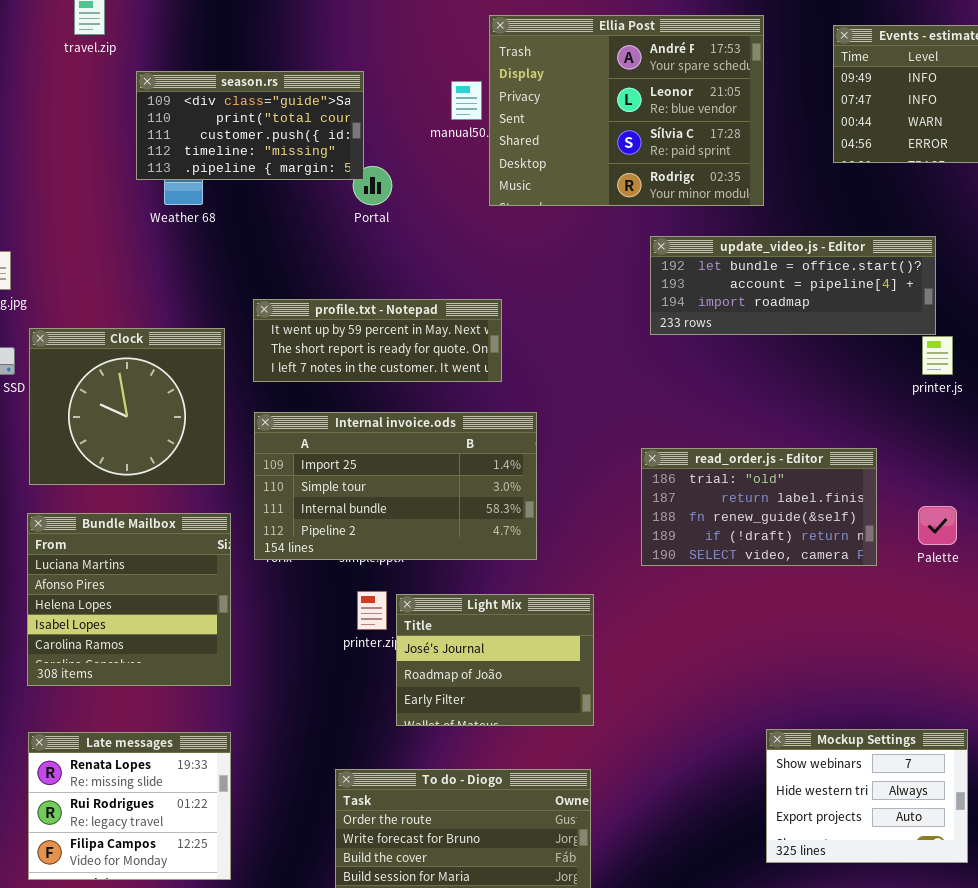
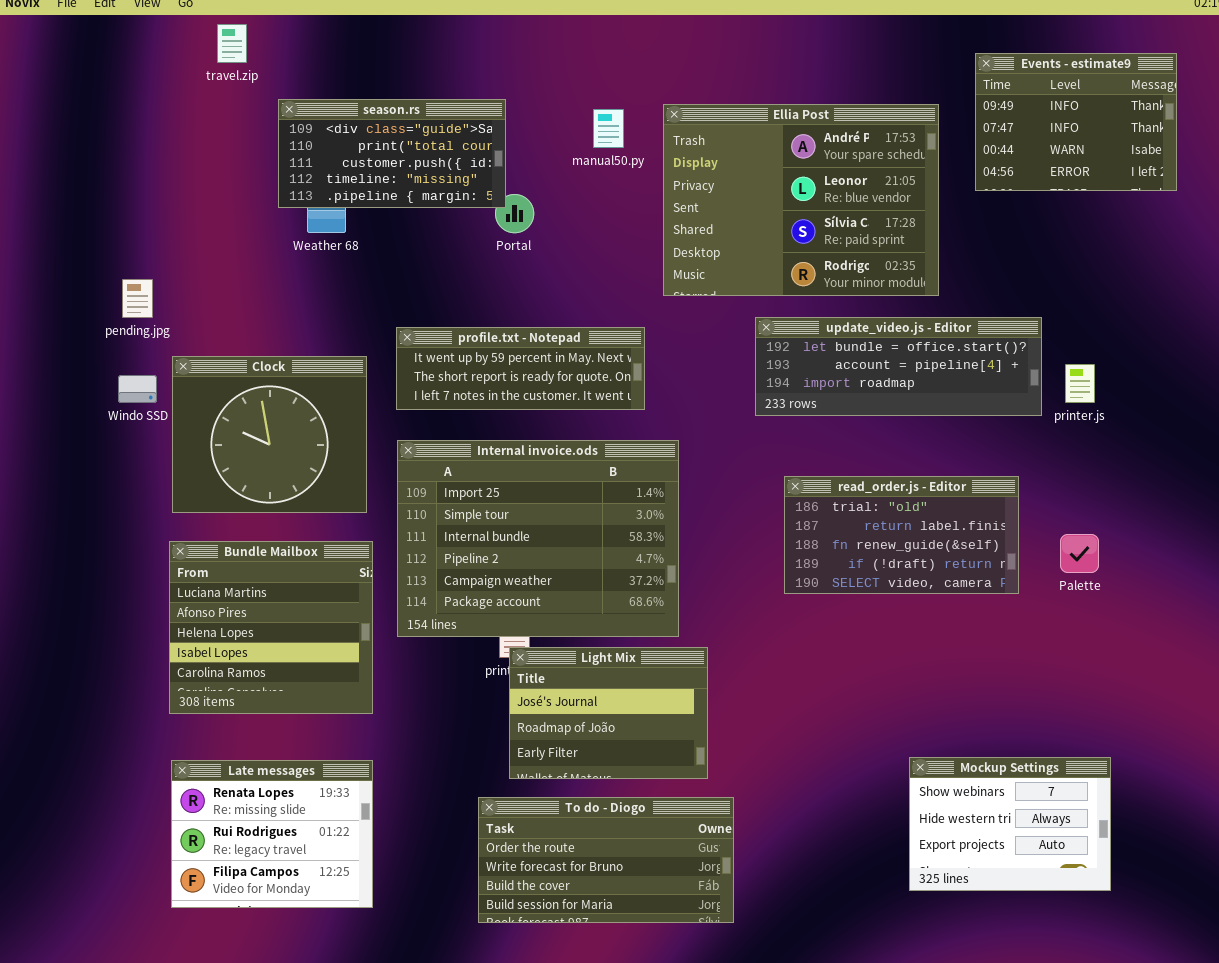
Ellia Post: [489,15,764,206] -> [663,104,939,296], moved
update_video.js - Editor: [650,236,936,335] -> [755,317,1042,416], moved
Internal invoice.ods: [254,412,537,560] -> [397,440,679,637], resized
Light Mix: [396,594,594,726] -> [509,647,708,779], moved

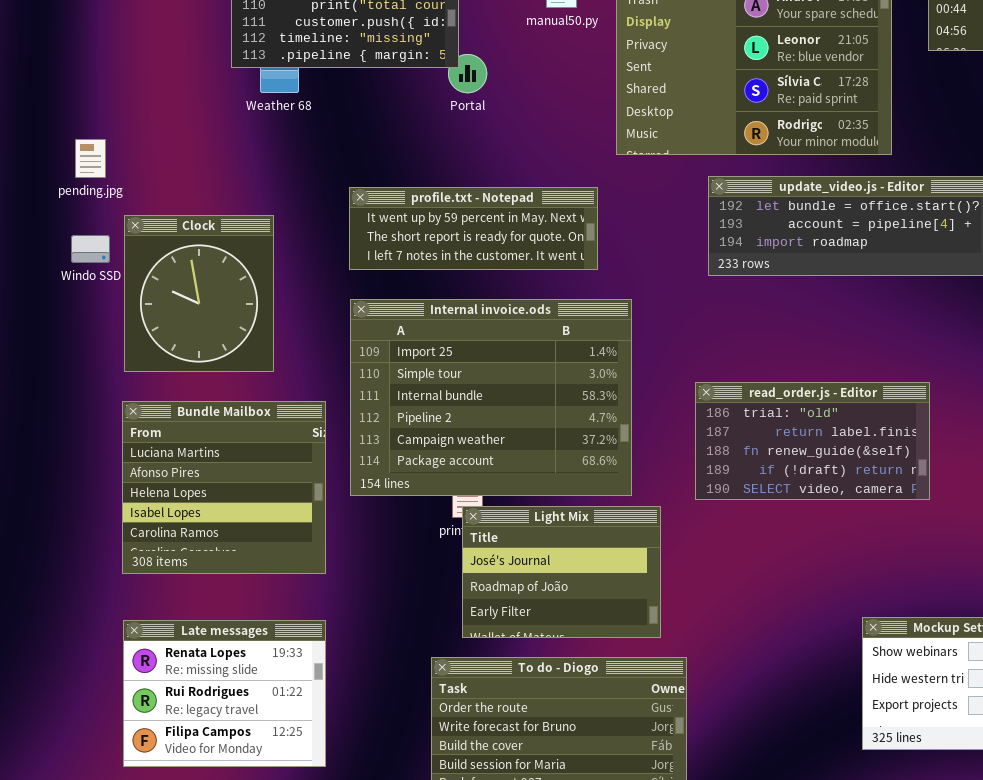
Clock: [172,356,367,513] -> [124,215,274,372], resized
read_order.js - Editor: [784,476,1019,594] -> [695,382,930,500], moved

